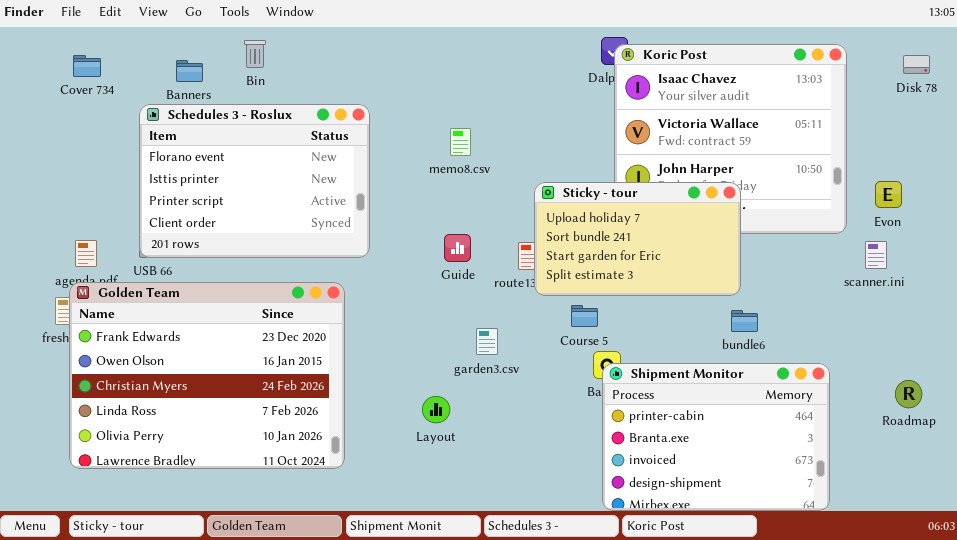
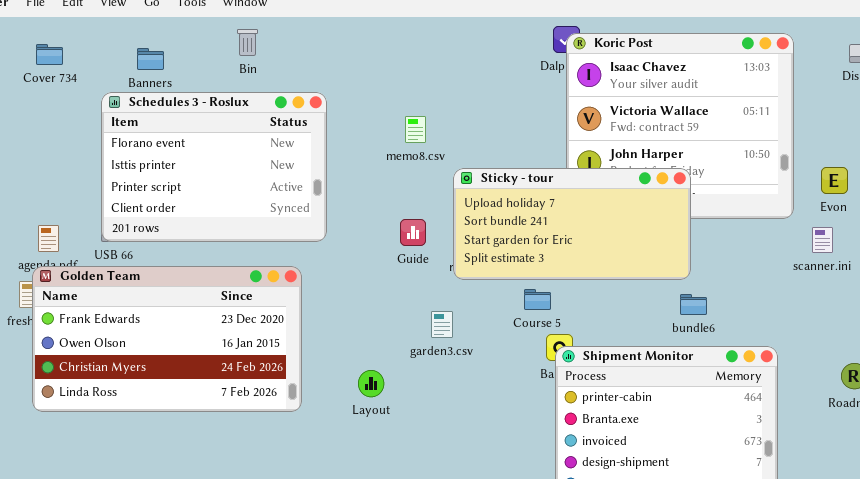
Bin: [244,40,266,68] -> [237,29,258,56], moved
Sticky - tour: [534,182,741,296] -> [453,168,691,280], resized
Golden Team: [69,282,345,469] -> [32,266,302,412], resized
Layout: [422,396,450,423] -> [358,370,384,397], moved

